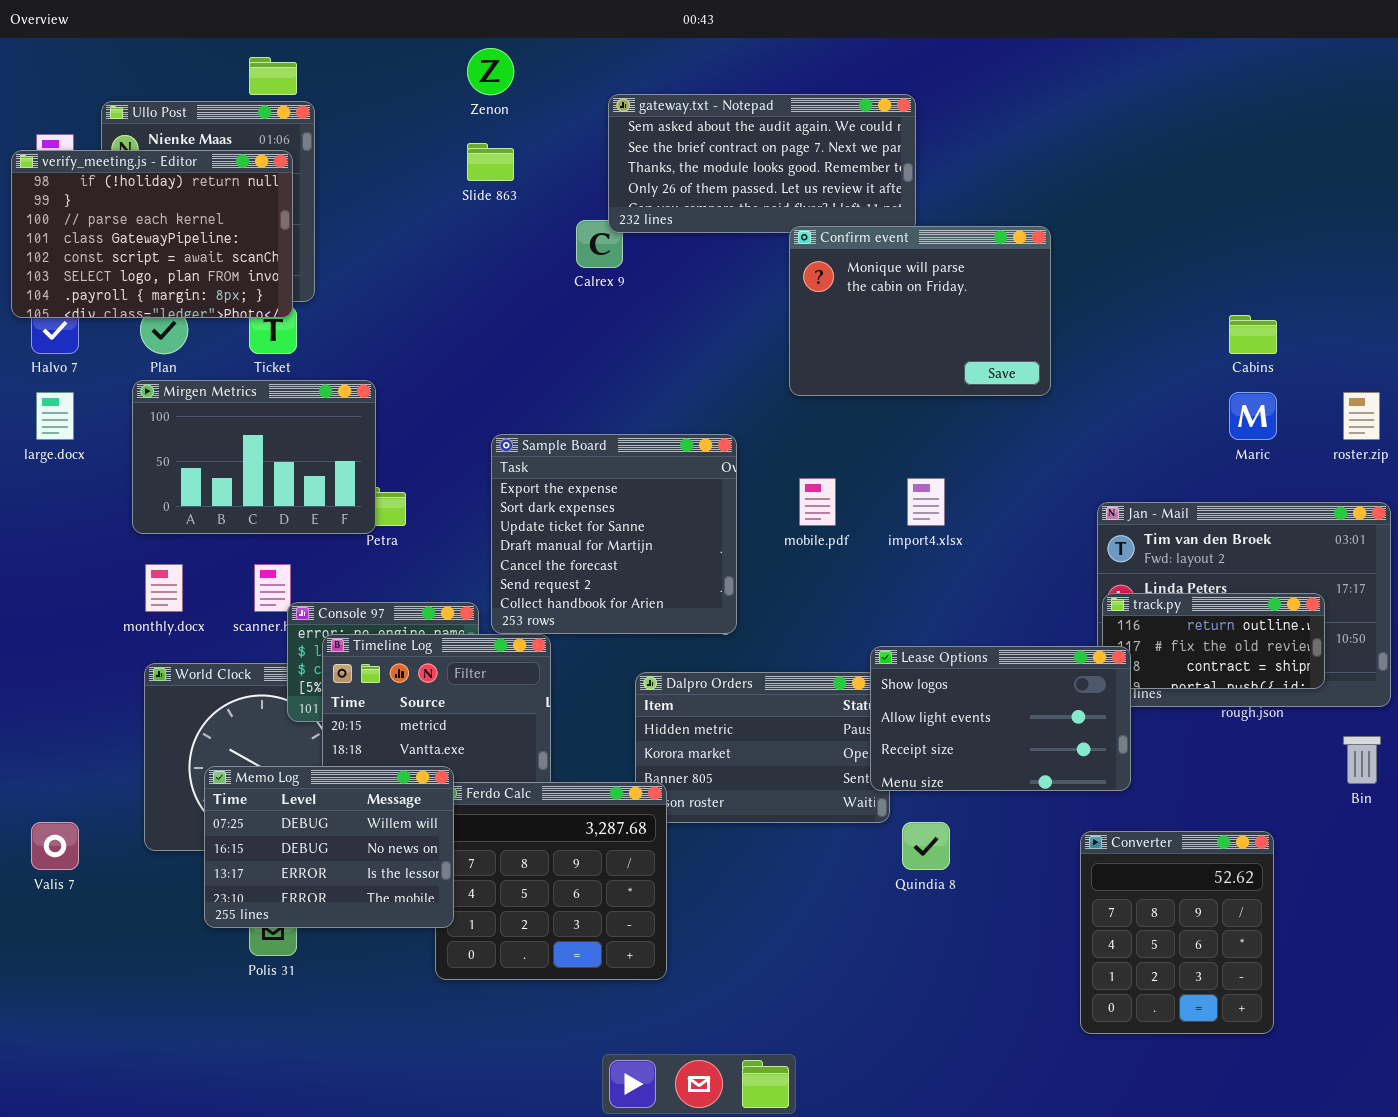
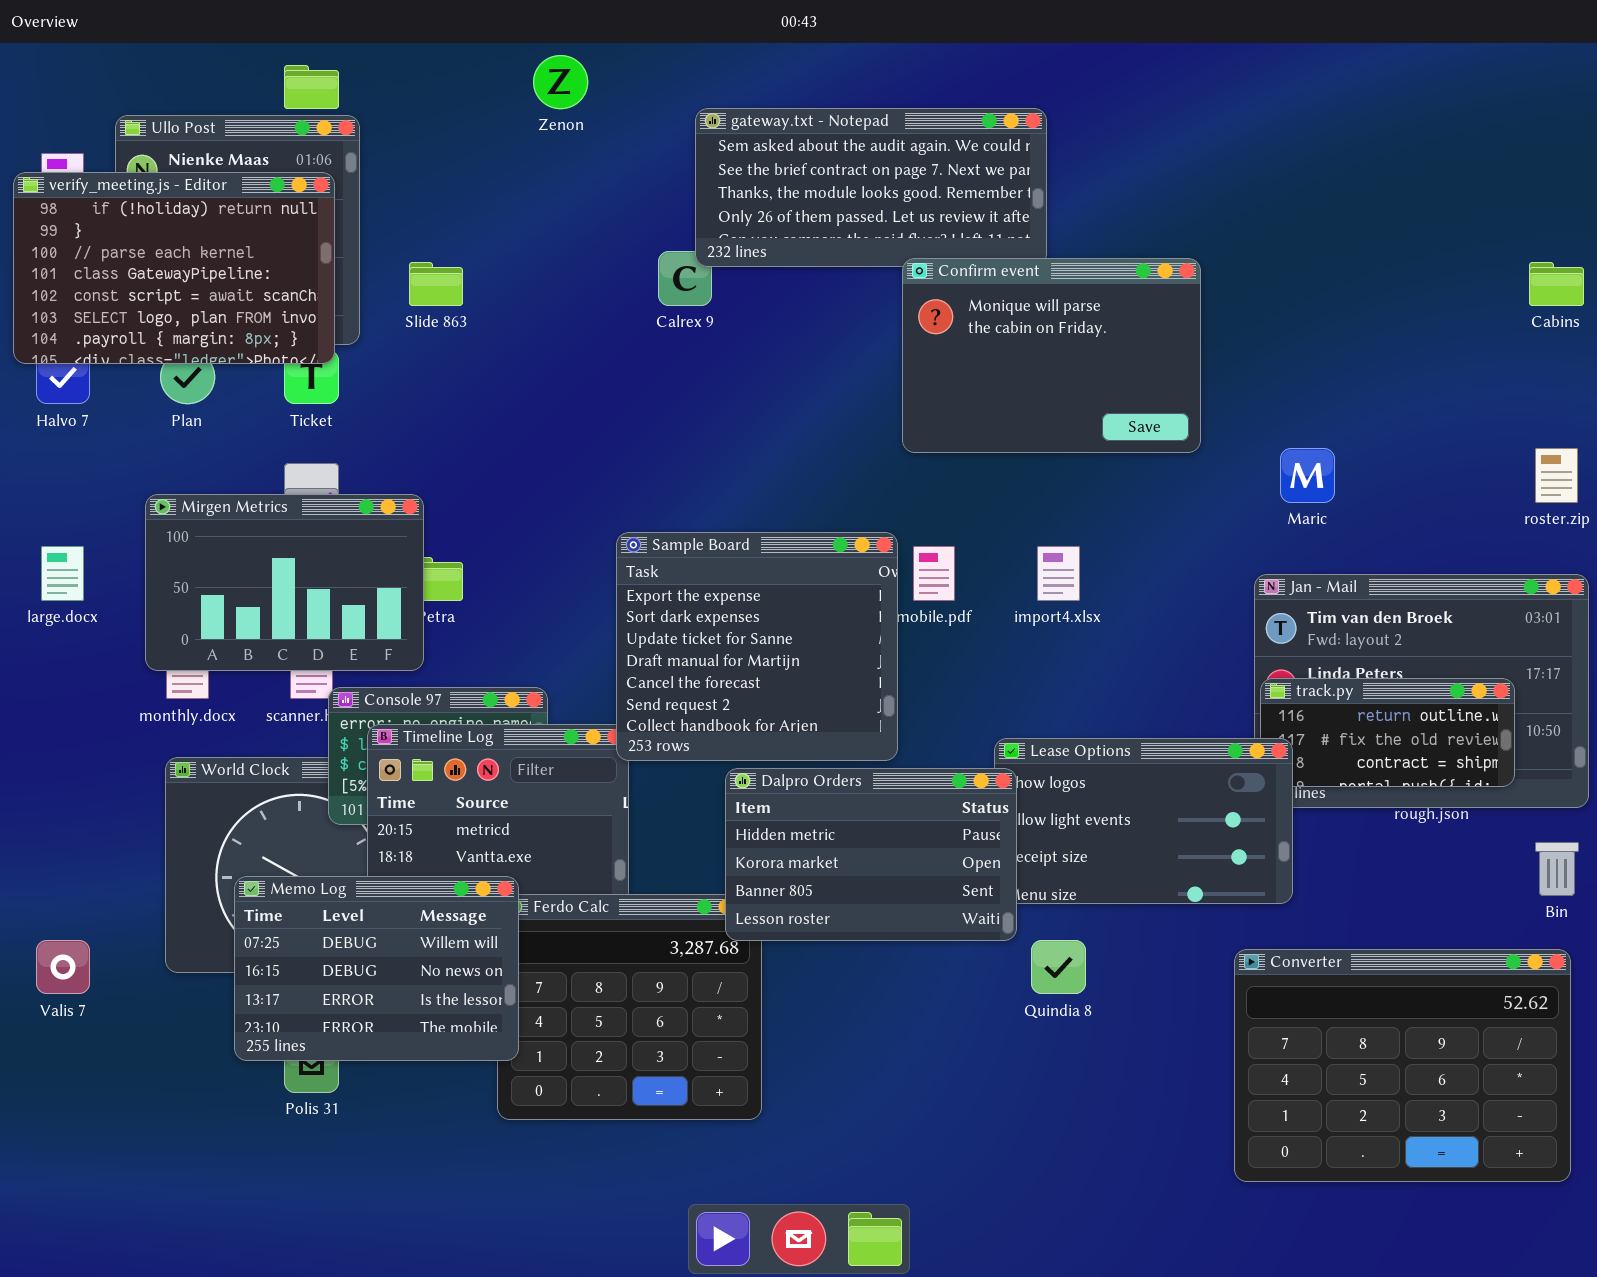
Slide 863: [467,143,514,181] -> [409,262,463,306], moved
Cabins: [1229,315,1277,354] -> [1529,262,1584,306], moved
Mirgen Metrics: [132,380,376,534] -> [145,494,424,671], moved
large.docx: [36,392,74,440] -> [41,546,84,601], moved
Maric: [1229,392,1277,440] -> [1280,448,1335,503], moved
Sample Board: [491,434,737,634] -> [616,532,898,761], moved
Dalpro Orders: [635,672,890,823] -> [725,768,1017,941], raised
Converter: [1080,831,1274,1034] -> [1234,949,1571,1182], resized

